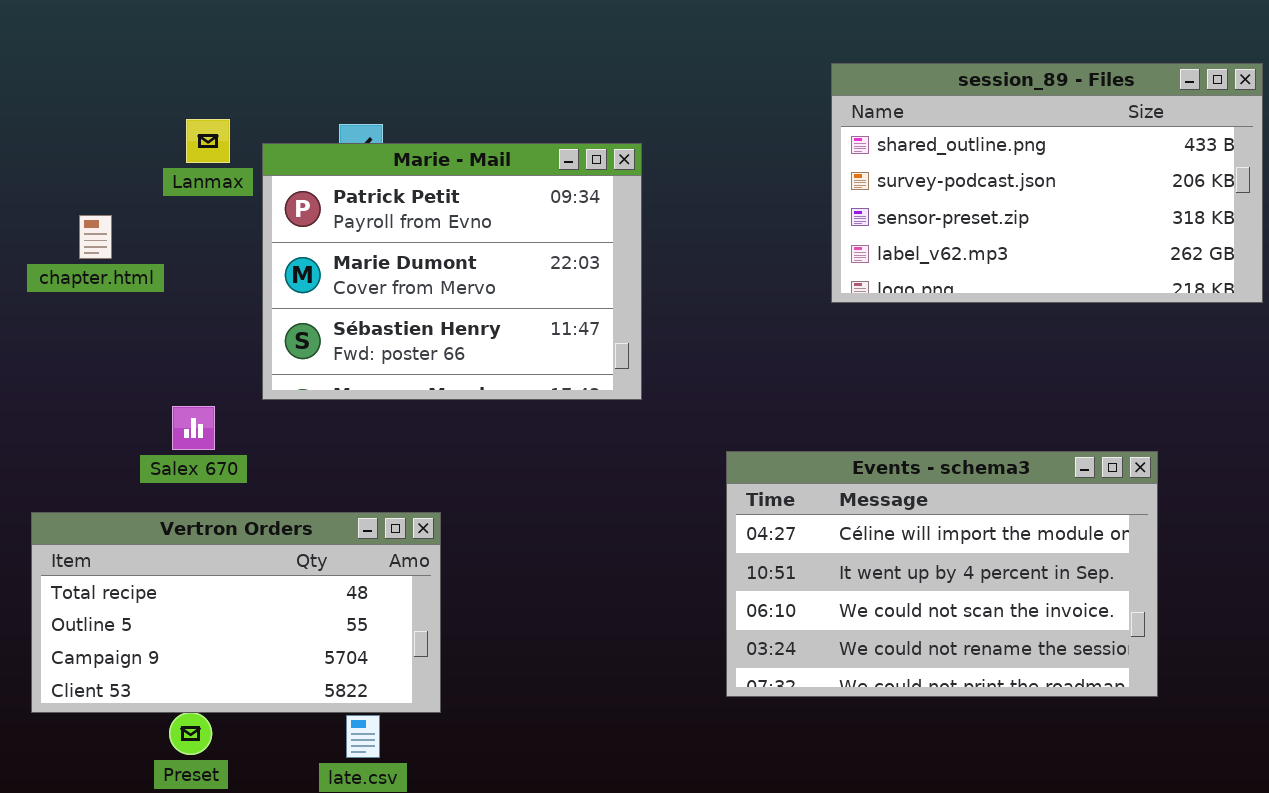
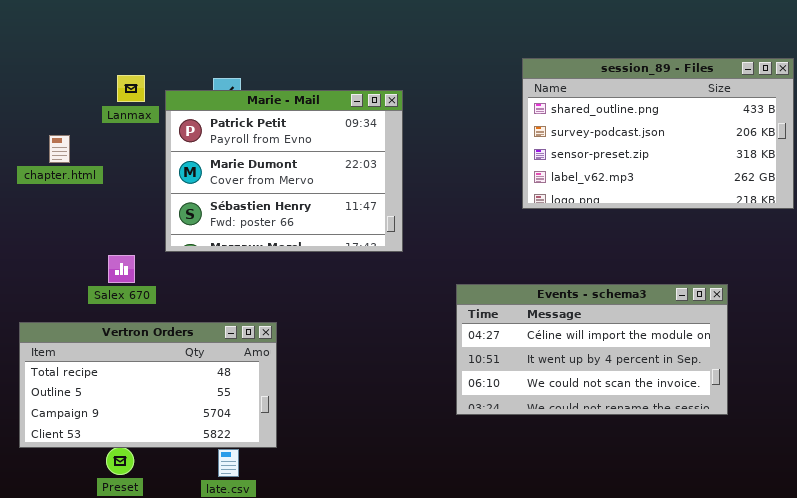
session_89 - Files: [831,63,1263,303] -> [522,58,794,209], moved
Events - schema3: [726,451,1158,697] -> [456,284,728,415], resized

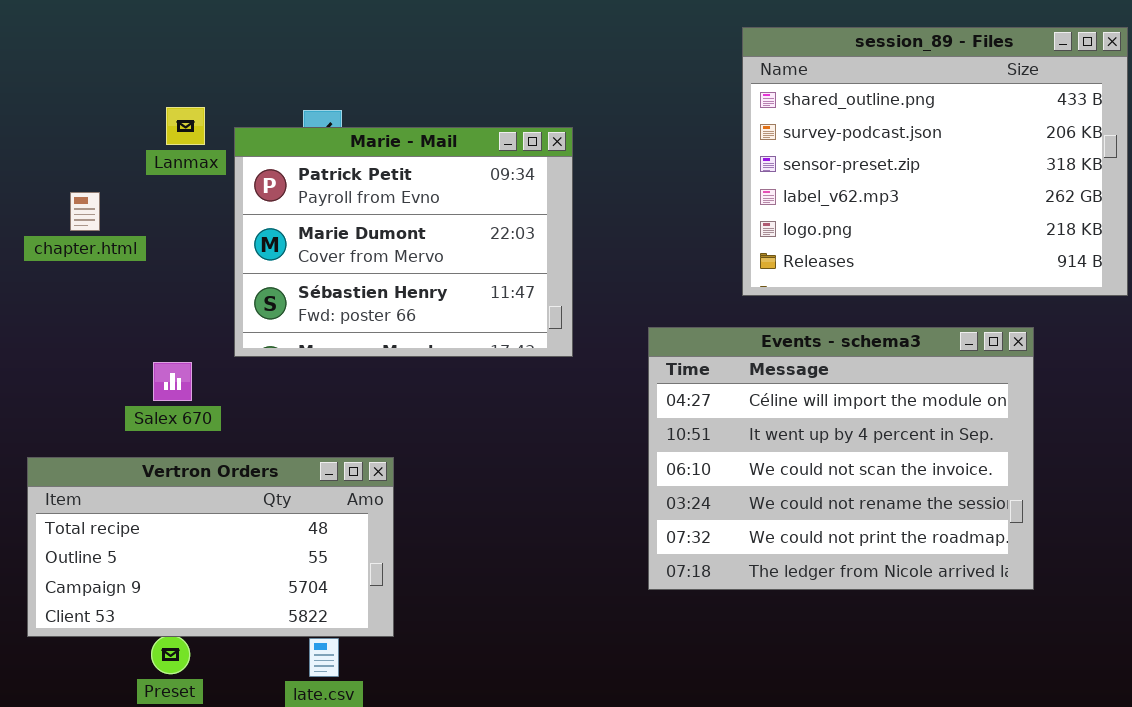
session_89 - Files: [522,58,794,209] -> [742,27,1128,296], resized
Events - schema3: [456,284,728,415] -> [648,327,1034,590], resized

